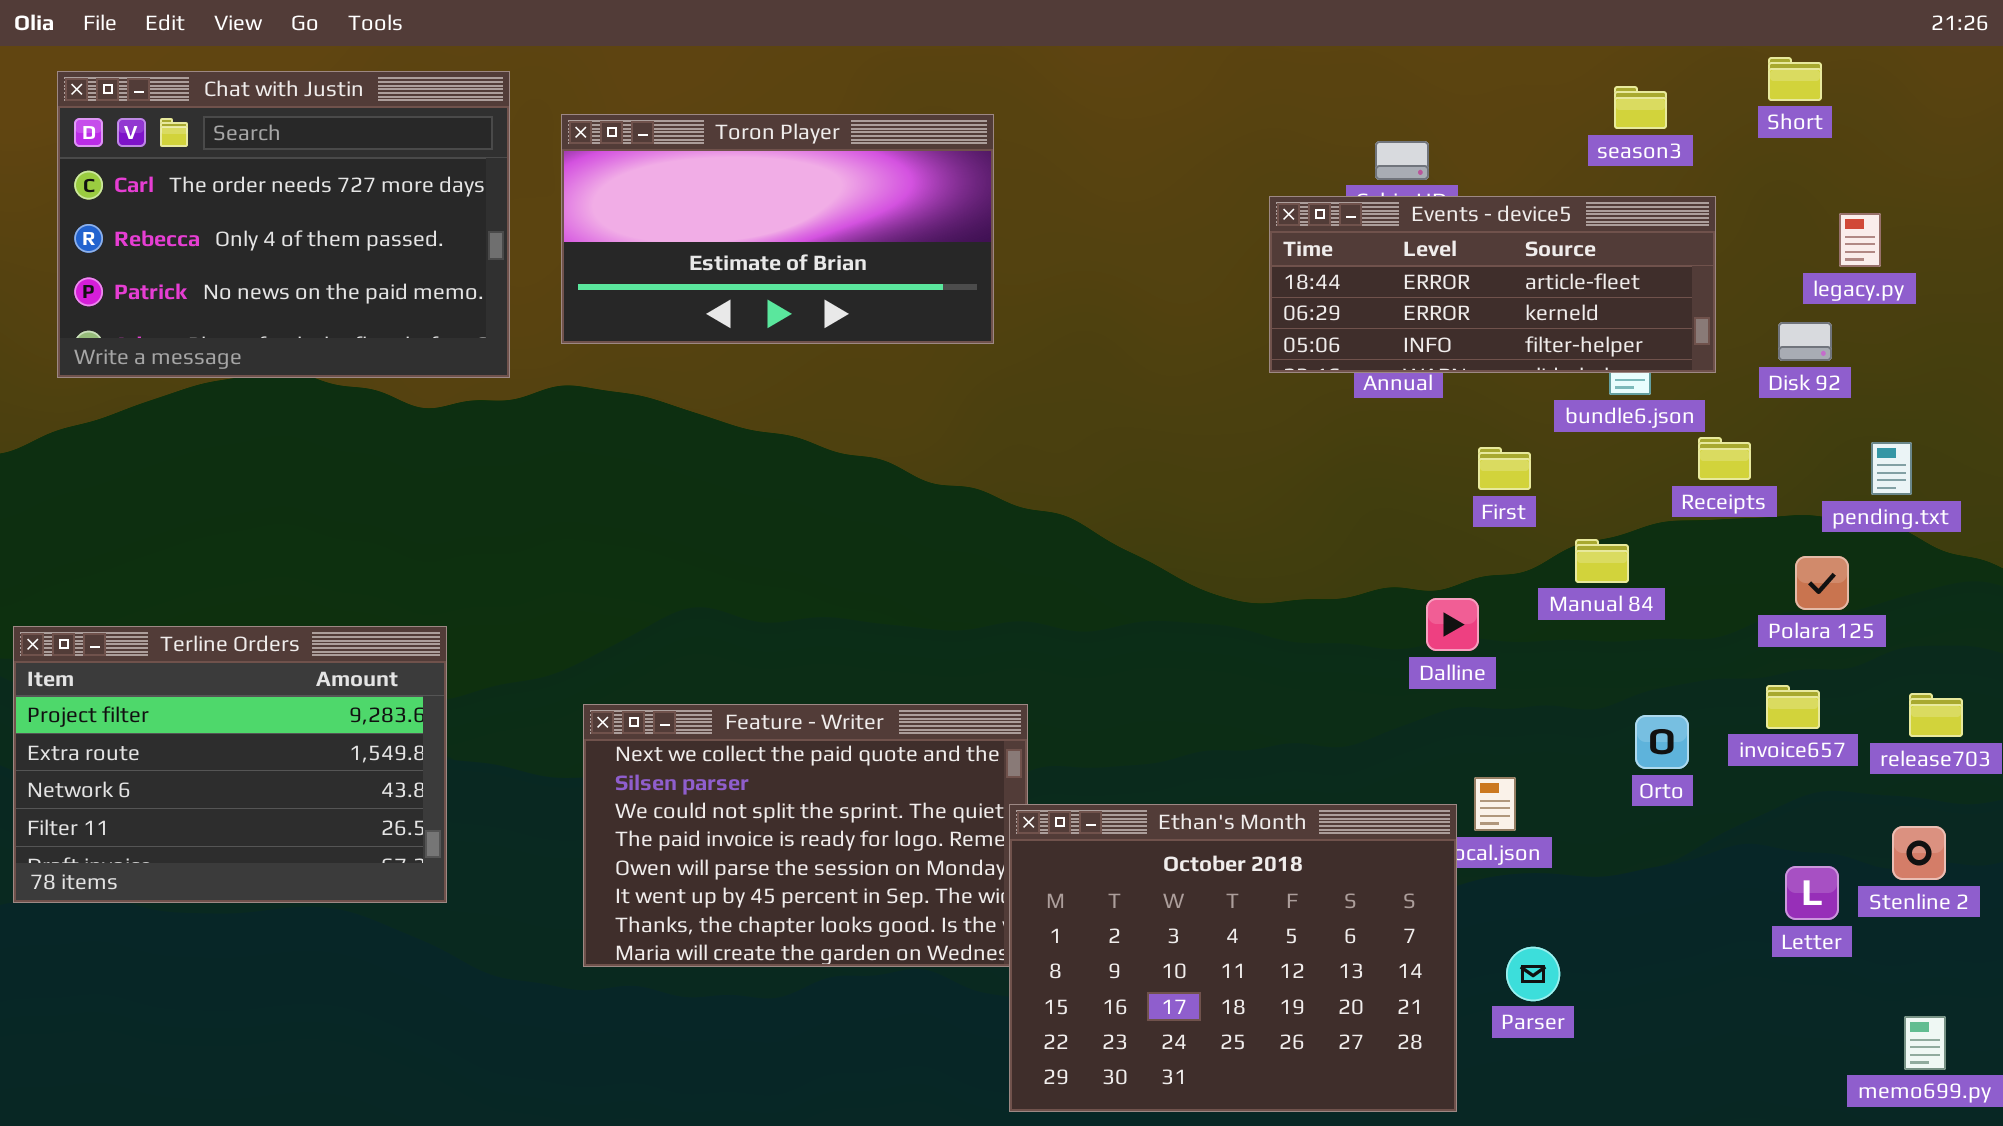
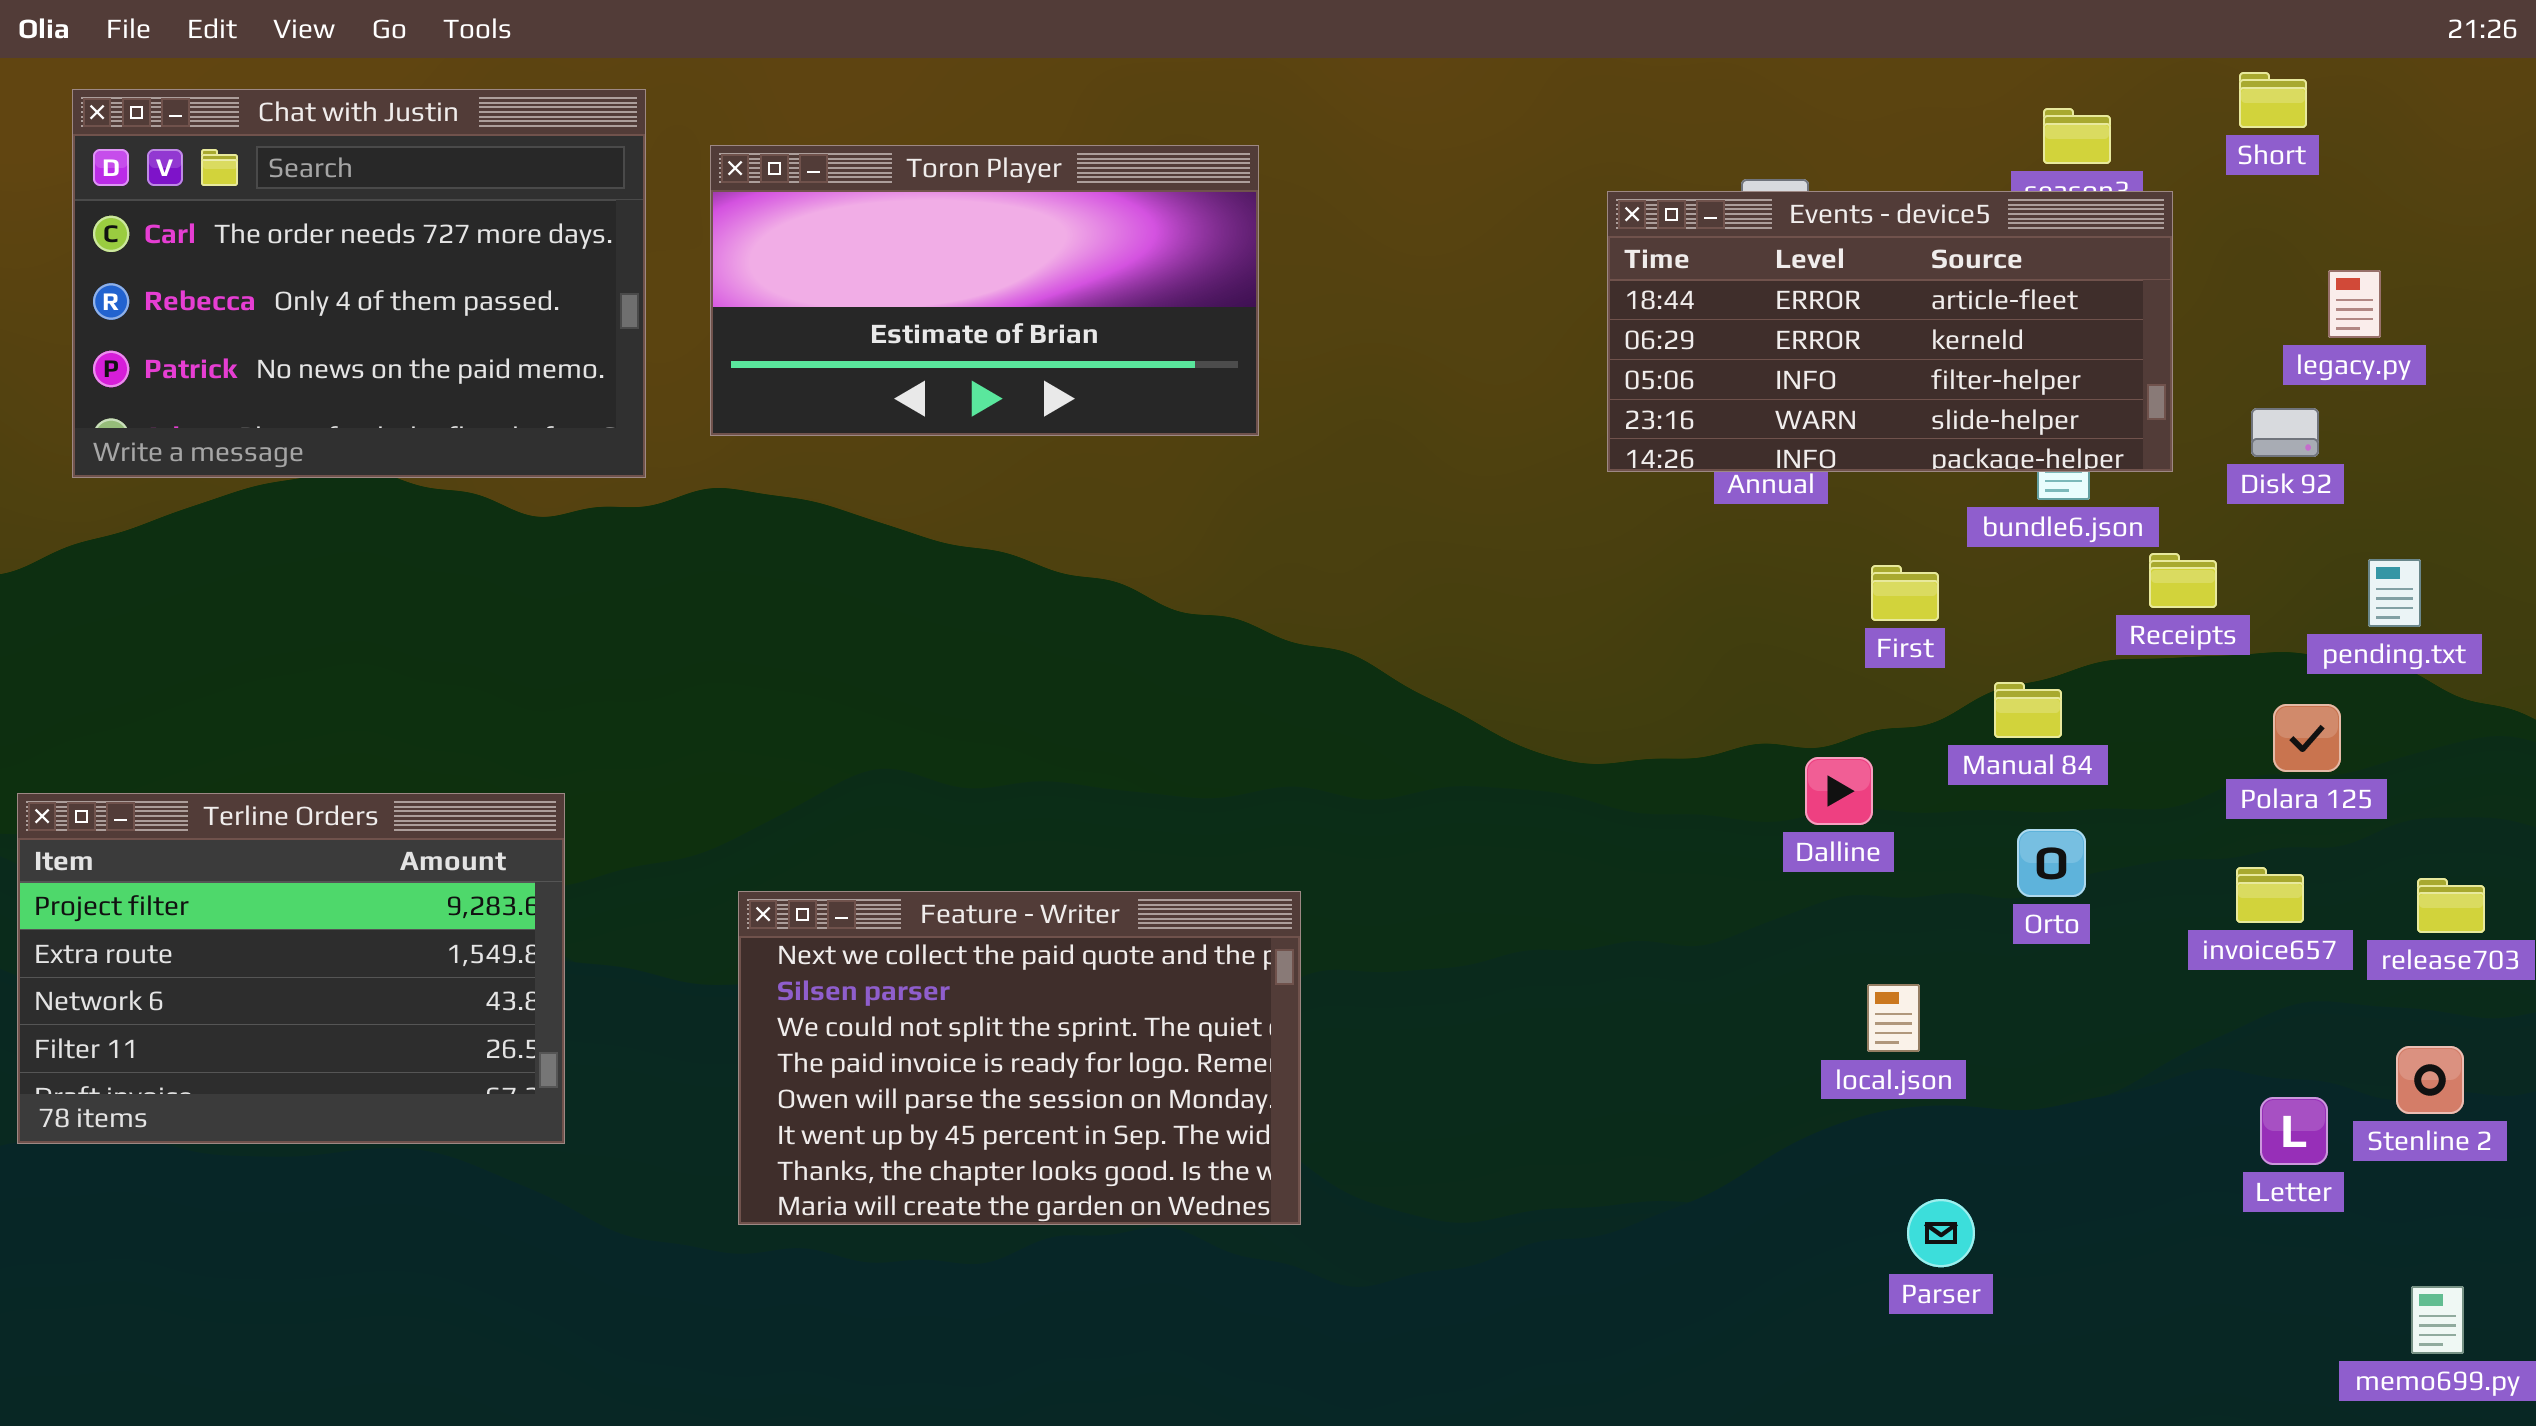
Events - device5: [1269,196,1716,373] -> [1607,191,2173,472], resized
Orto: [1635,715,1689,769] -> [2017,829,2086,897], moved
Ethan's Month: [1009,804,1457,1112] -> none, closed

